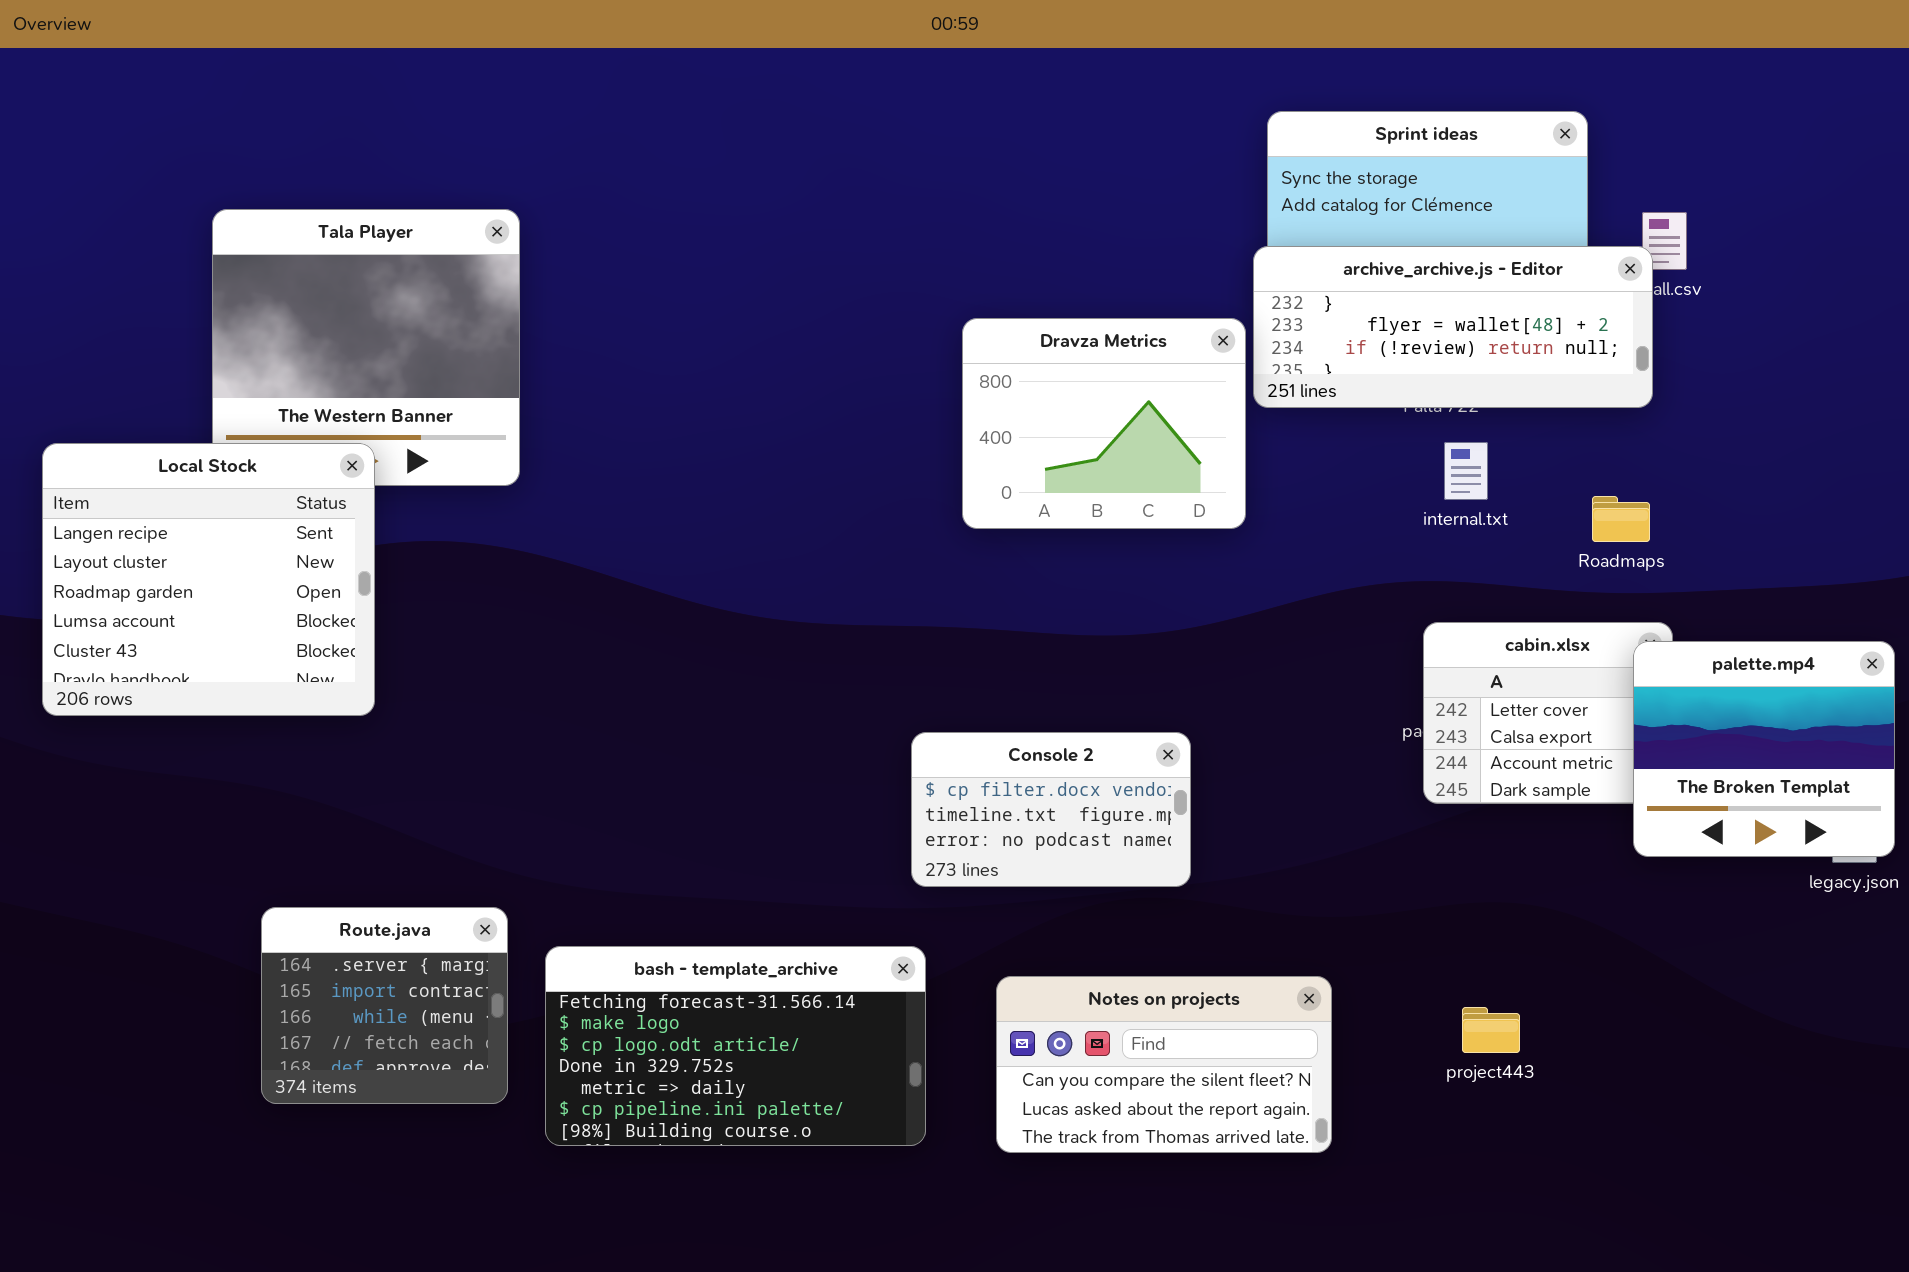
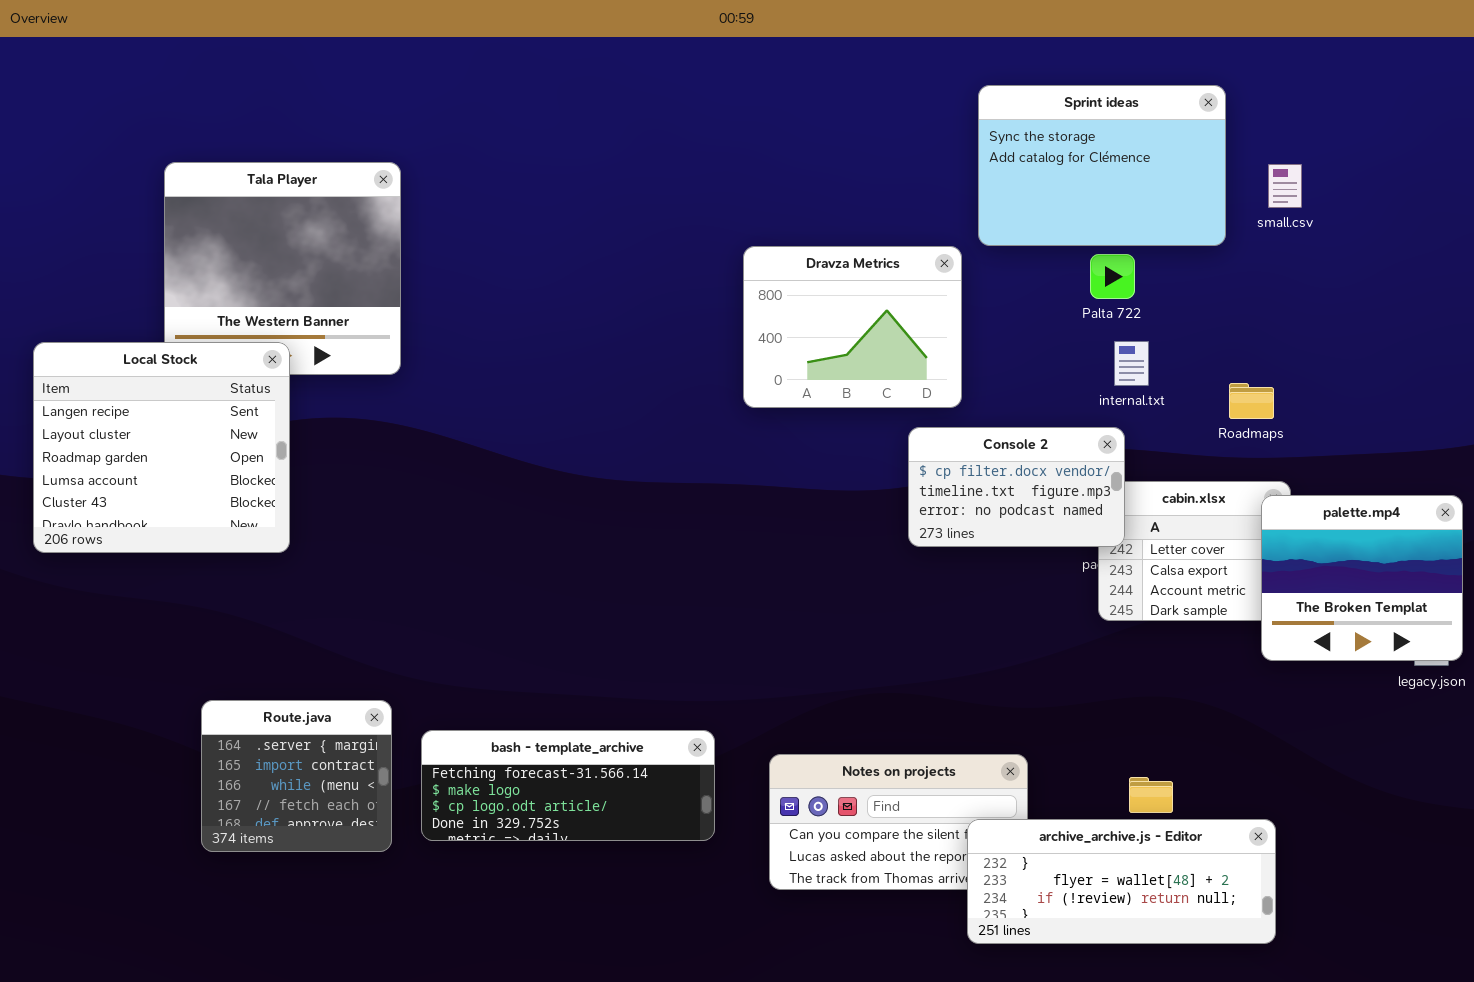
archive_archive.js - Editor: [1253,246,1653,408] -> [967,819,1276,944], moved
Console 2: [911,732,1191,887] -> [908,427,1125,547], moved
bash - template_archive: [545,946,926,1146] -> [421,730,715,841], resized

